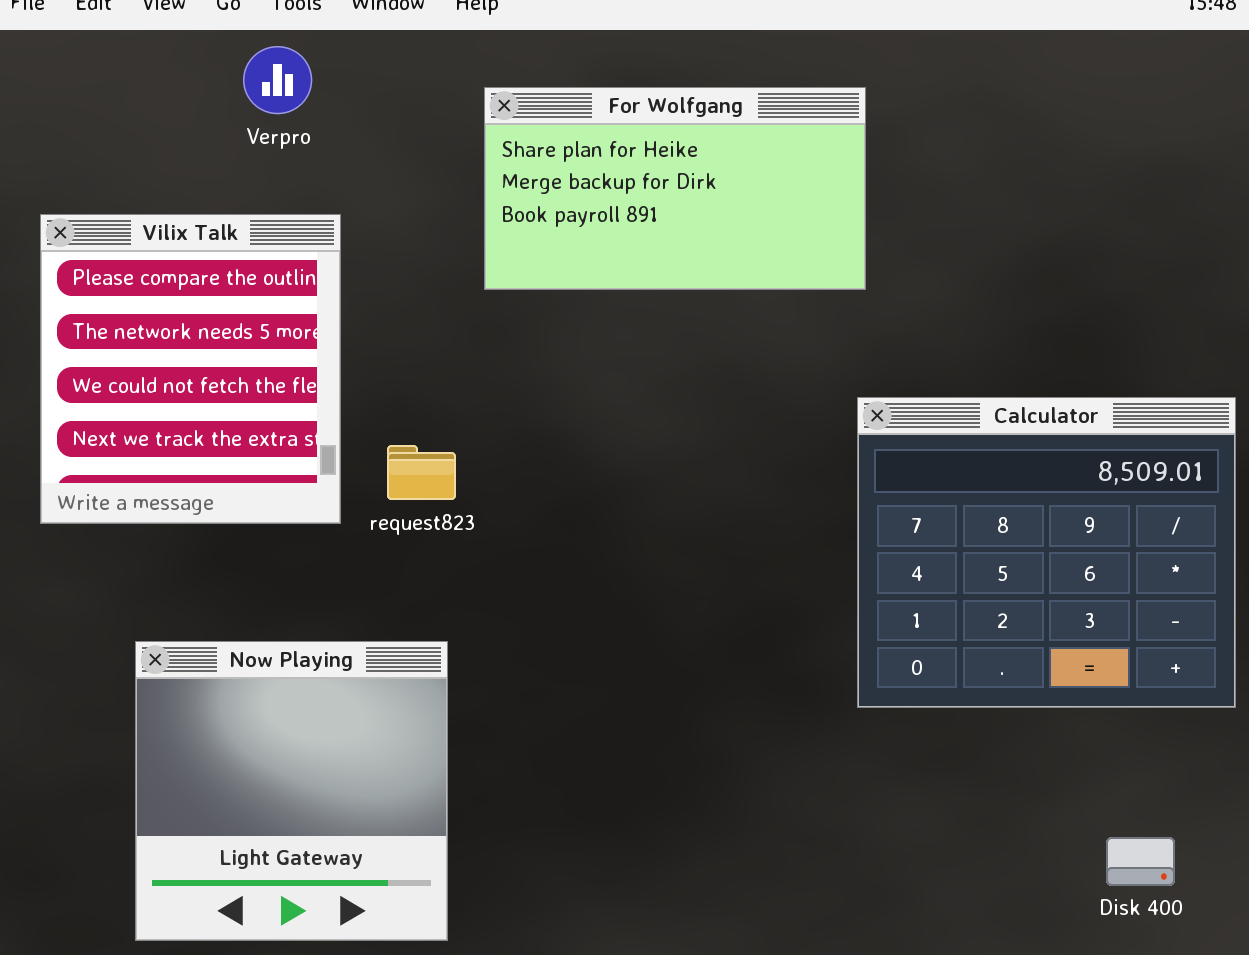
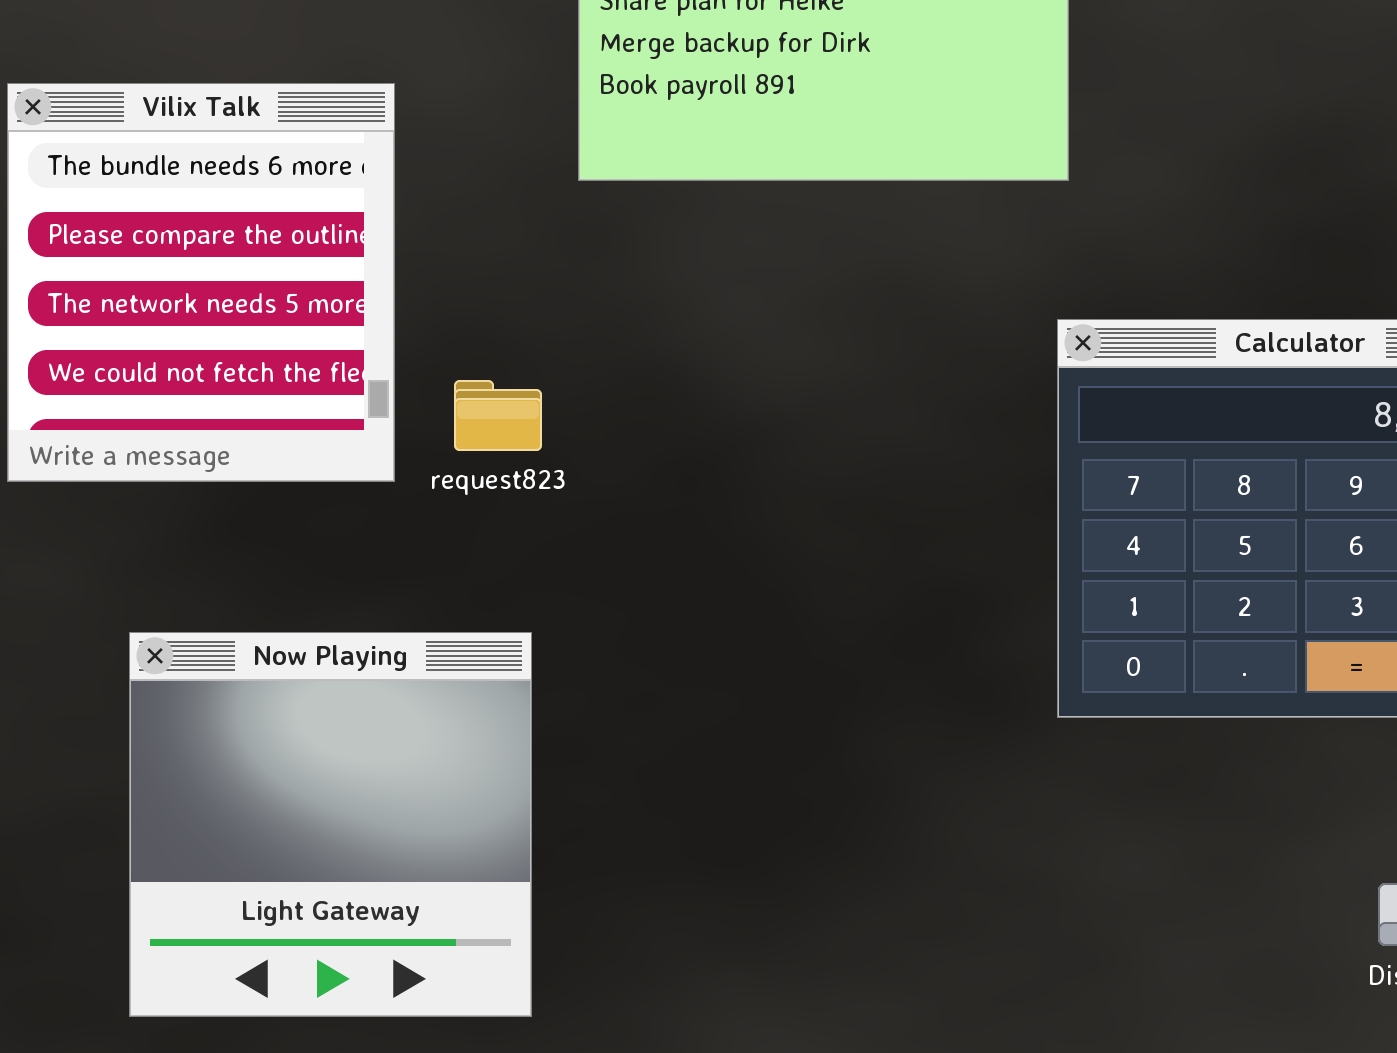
Vilix Talk: [40,214,341,524] -> [7,83,395,482], scrolled up 1 row

